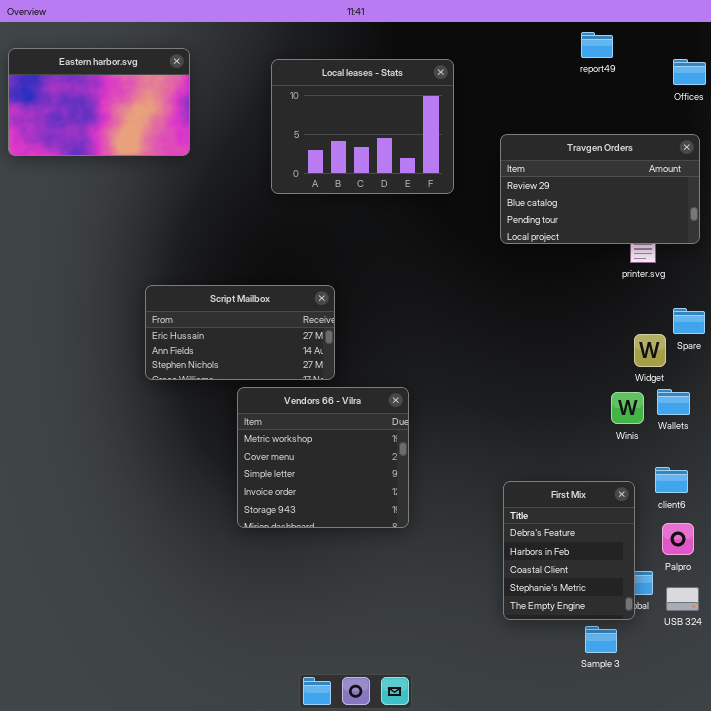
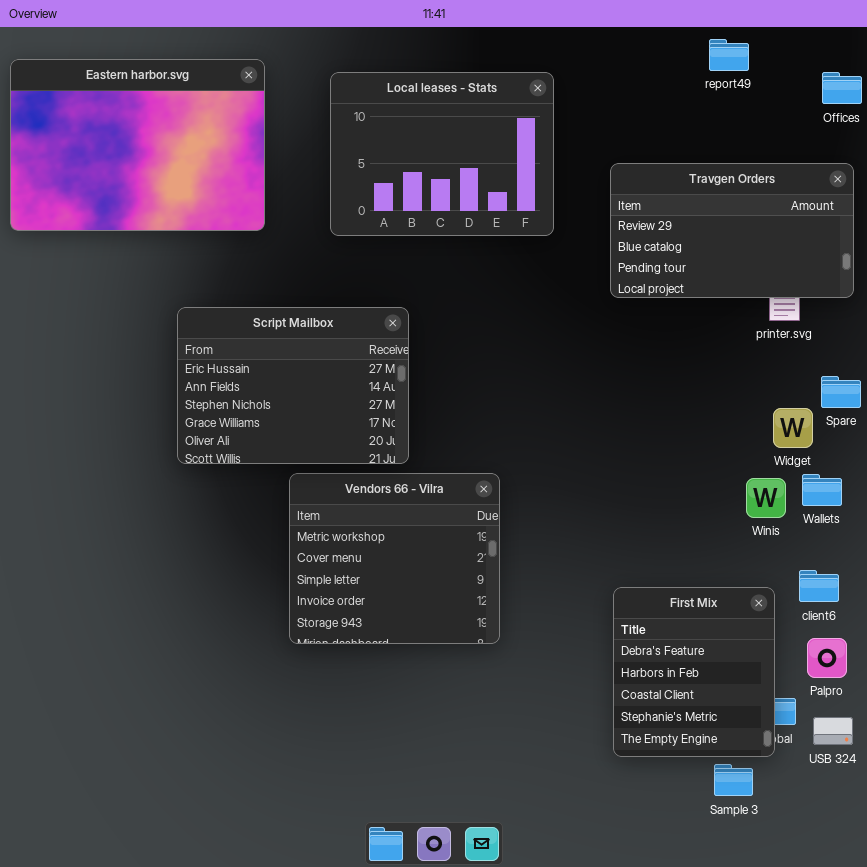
Eastern harbor.svg: [8,48,190,156] -> [10,59,265,231], resized
Script Mailbox: [145,285,335,380] -> [177,307,409,464], resized

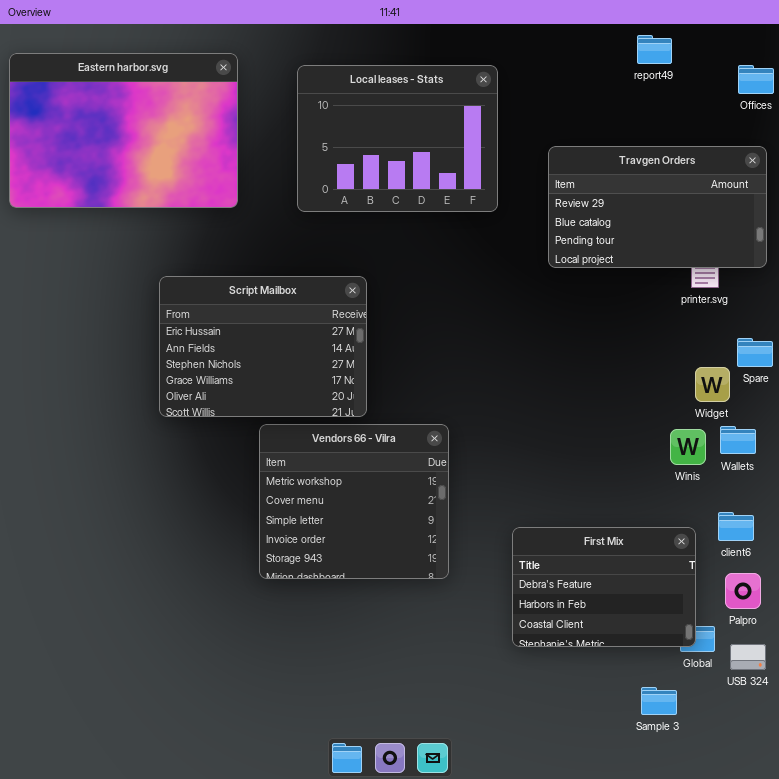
First Mix: [613,587,775,757] -> [512,527,696,647], resized

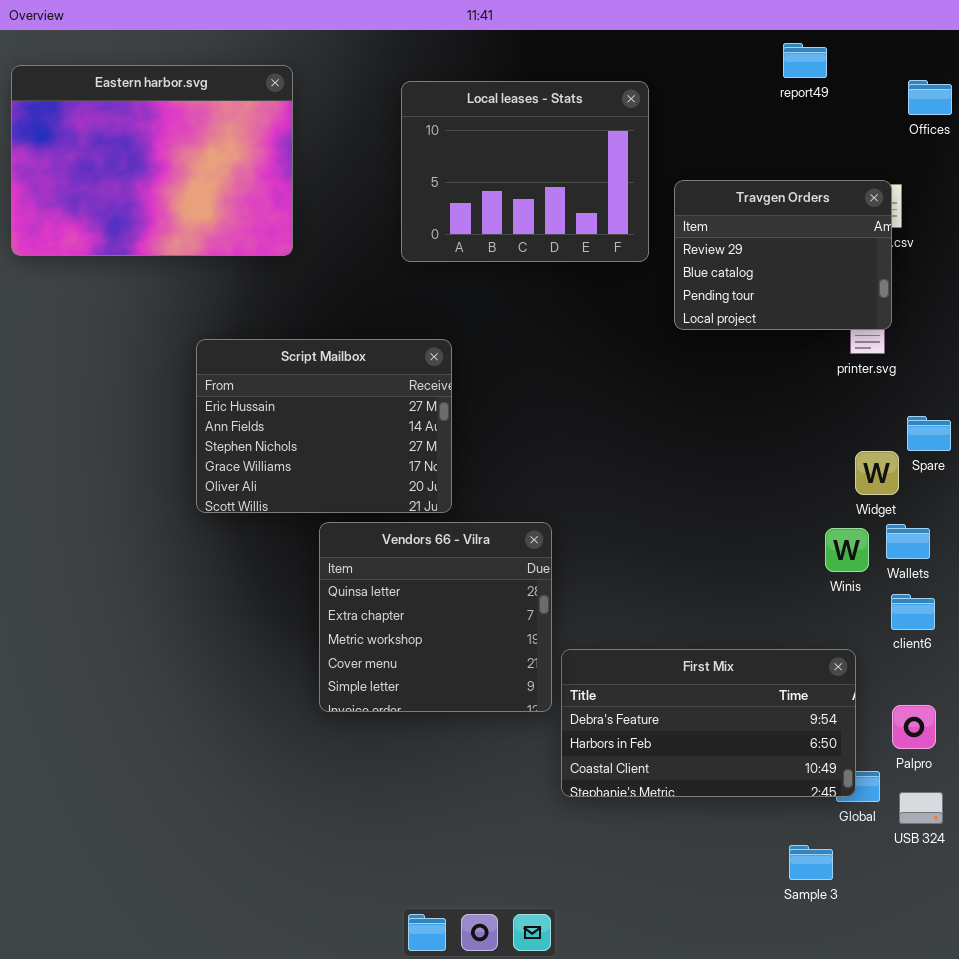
Local leases - Stats: [297,65,498,212] -> [401,81,649,262], moved
Travgen Orders: [548,146,767,268] -> [674,180,892,330], resized
Vendors 66 - Vilra: [259,424,449,579] -> [319,522,552,712], scrolled up 2 rows
client6: [718,512,754,541] -> [891,594,935,630], moved
First Mix: [512,527,696,647] -> [561,649,856,797], resized

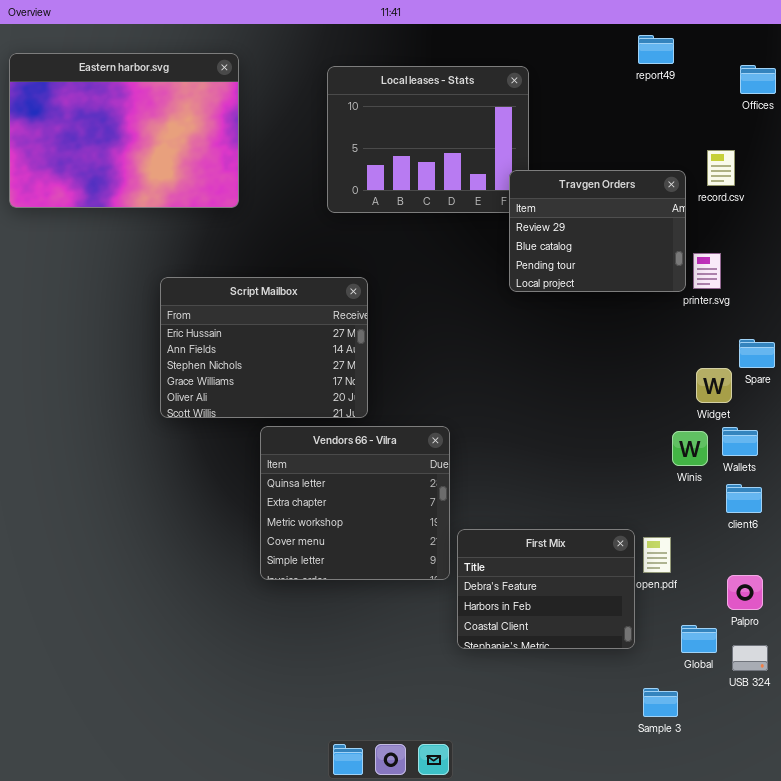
Travgen Orders: [674,180,892,330] -> [509,170,686,292], moved
First Mix: [561,649,856,797] -> [457,529,635,649], resized

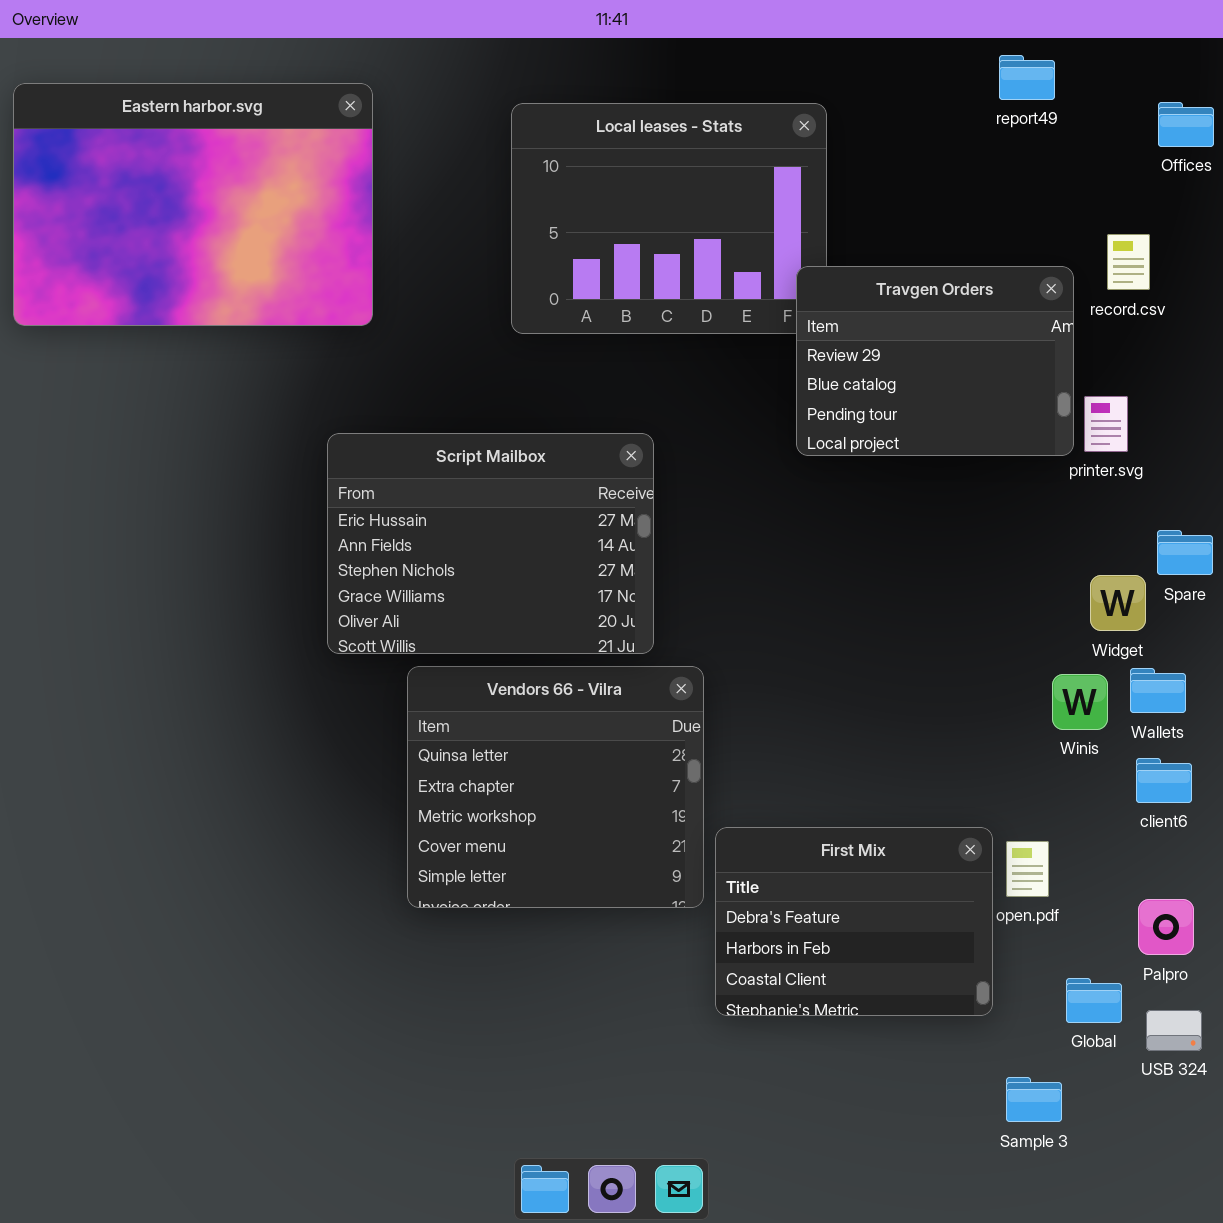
Script Mailbox: [160,277,368,418] -> [327,433,654,654], moved

